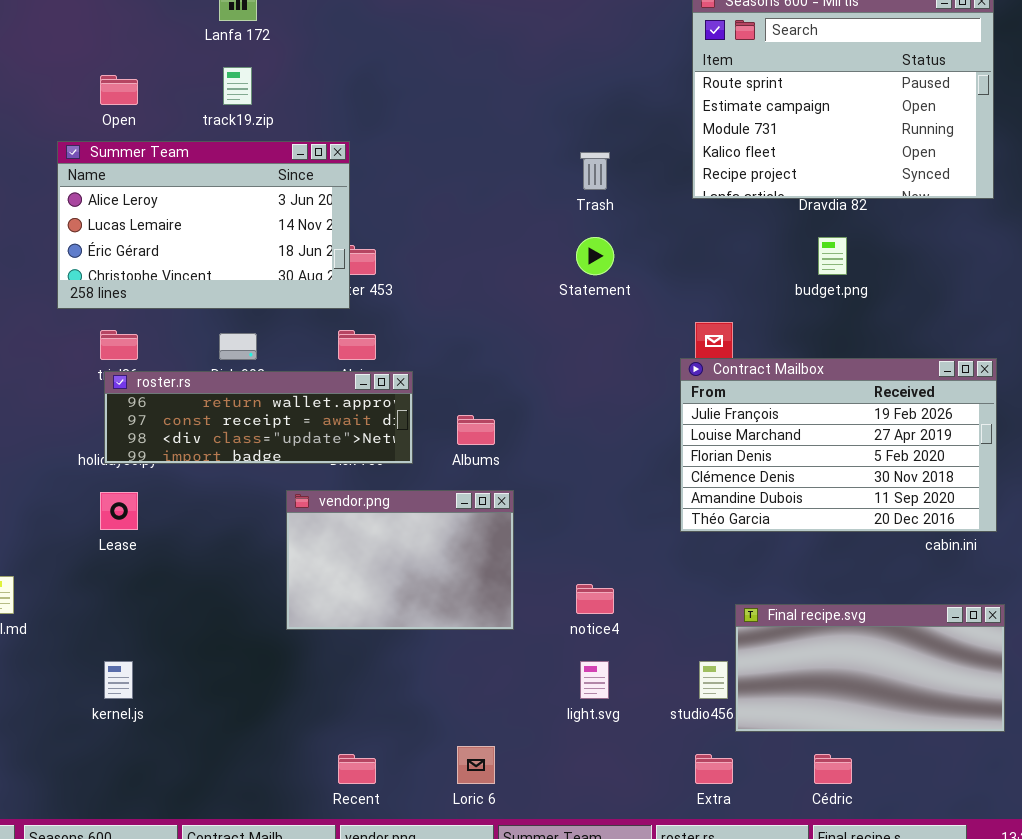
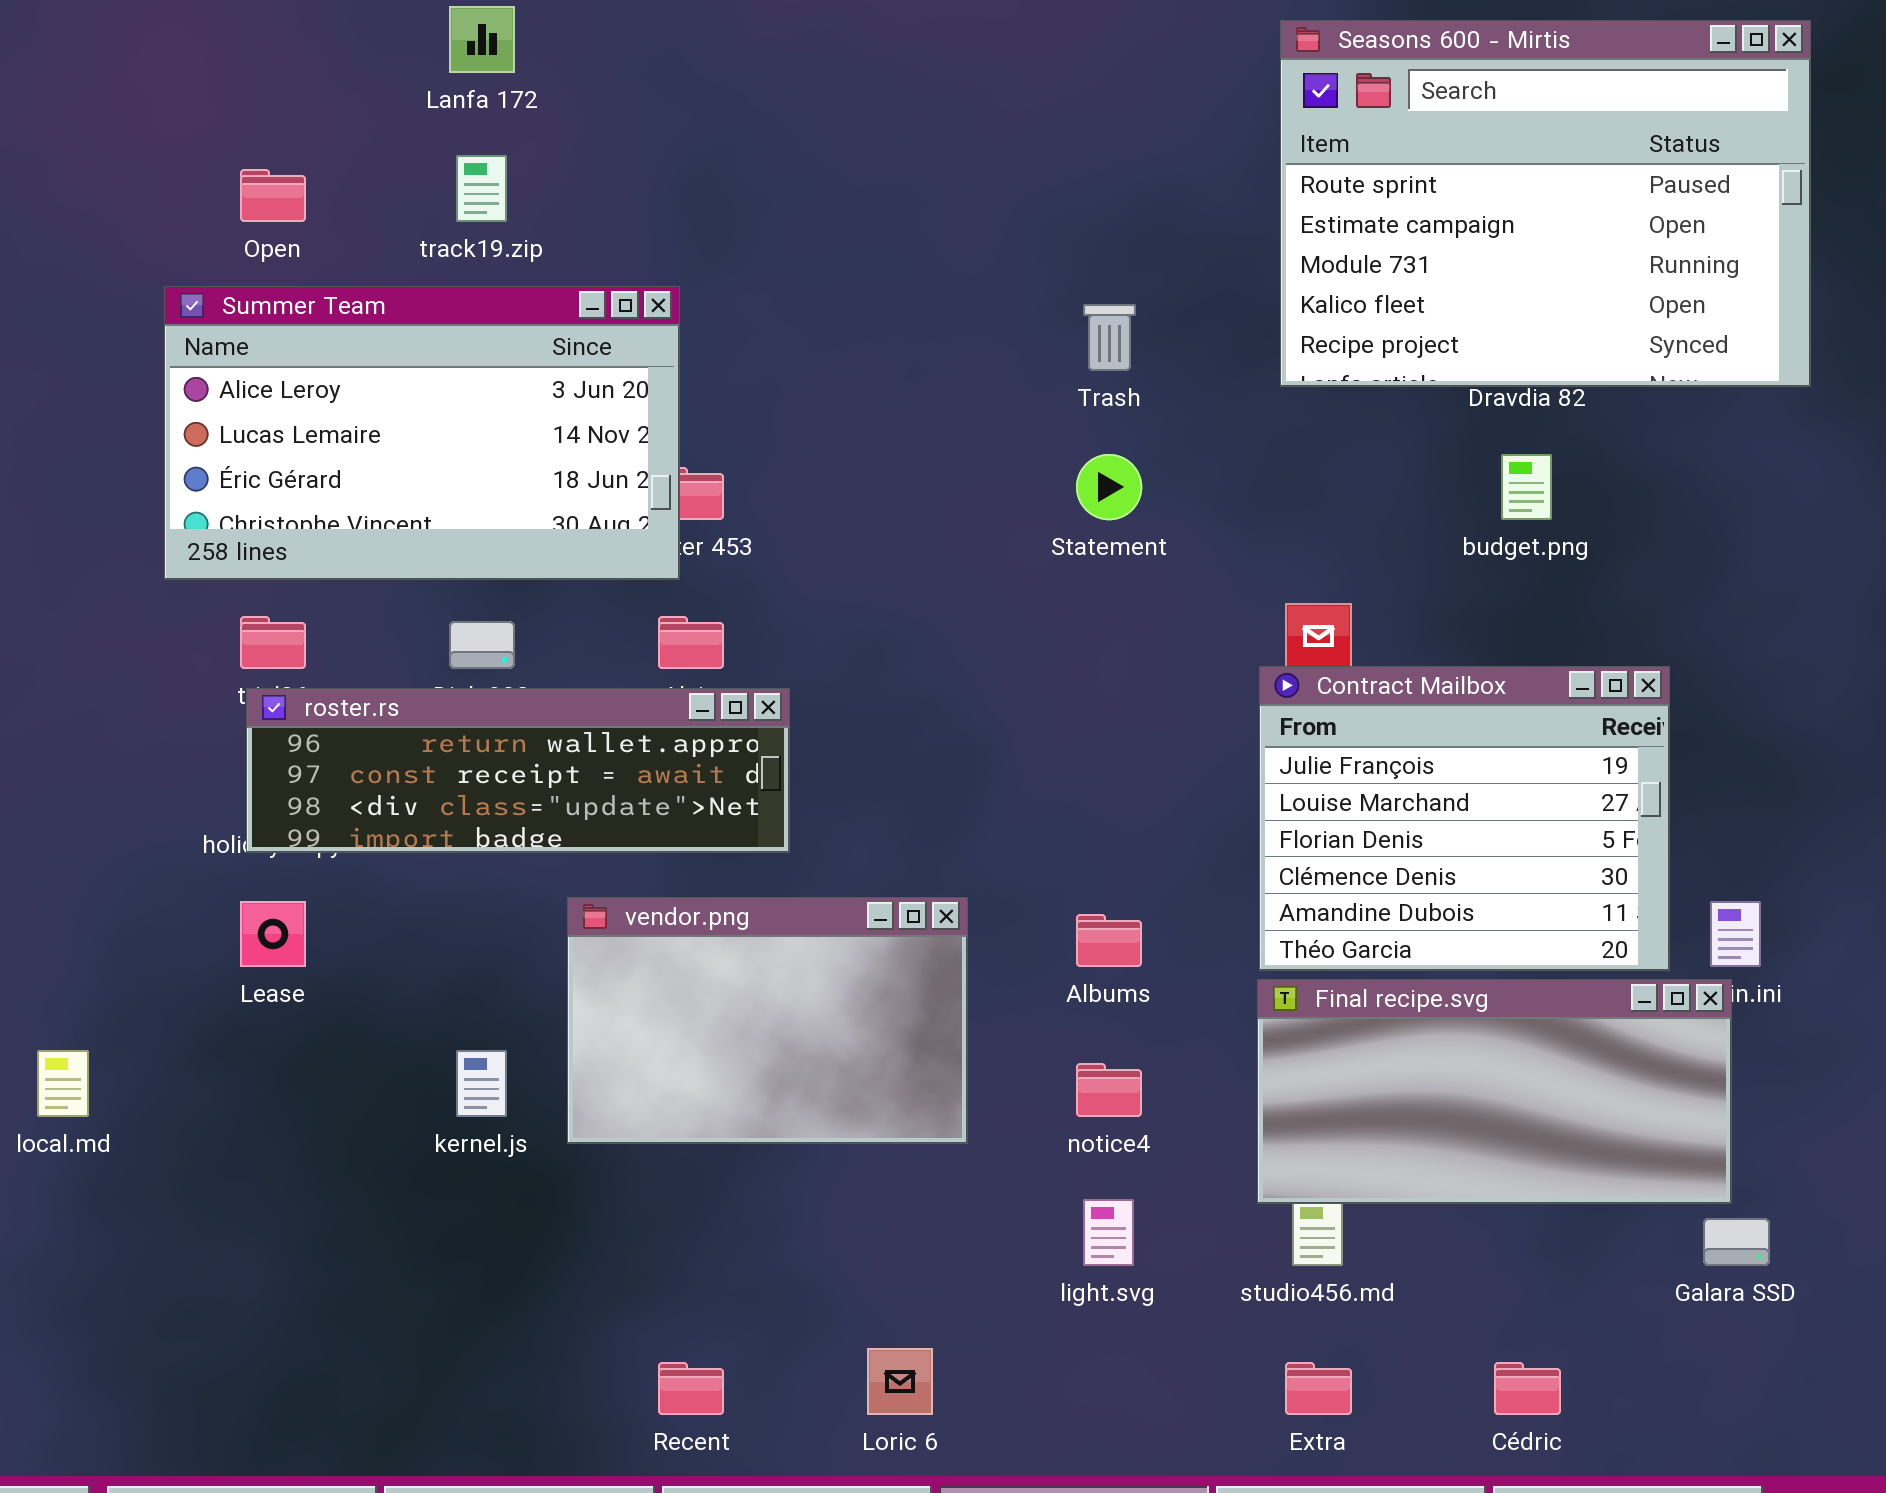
Contract Mailbox: [680,358,997,532] -> [1259,666,1670,971], resized
Albums: [457,415,495,445] -> [1076,914,1142,967], moved
Final recipe.svg: [735,604,1005,732] -> [1257,979,1732,1204], moved
kernel.js: [104,661,133,699] -> [456,1050,507,1117], moved

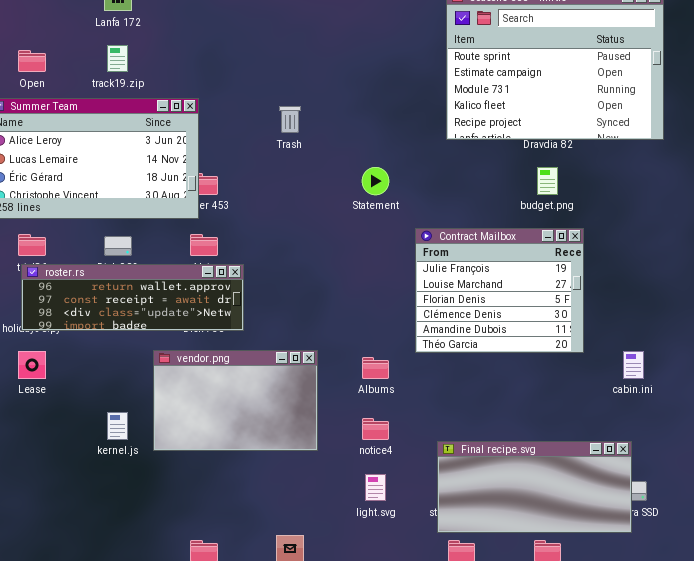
Trash: [1083,304,1136,371] -> [279,106,301,133], moved
Contract Mailbox: [1259,666,1670,971] -> [415,228,584,353], moved
Final recipe.svg: [1257,979,1732,1204] -> [437,441,632,533], moved

